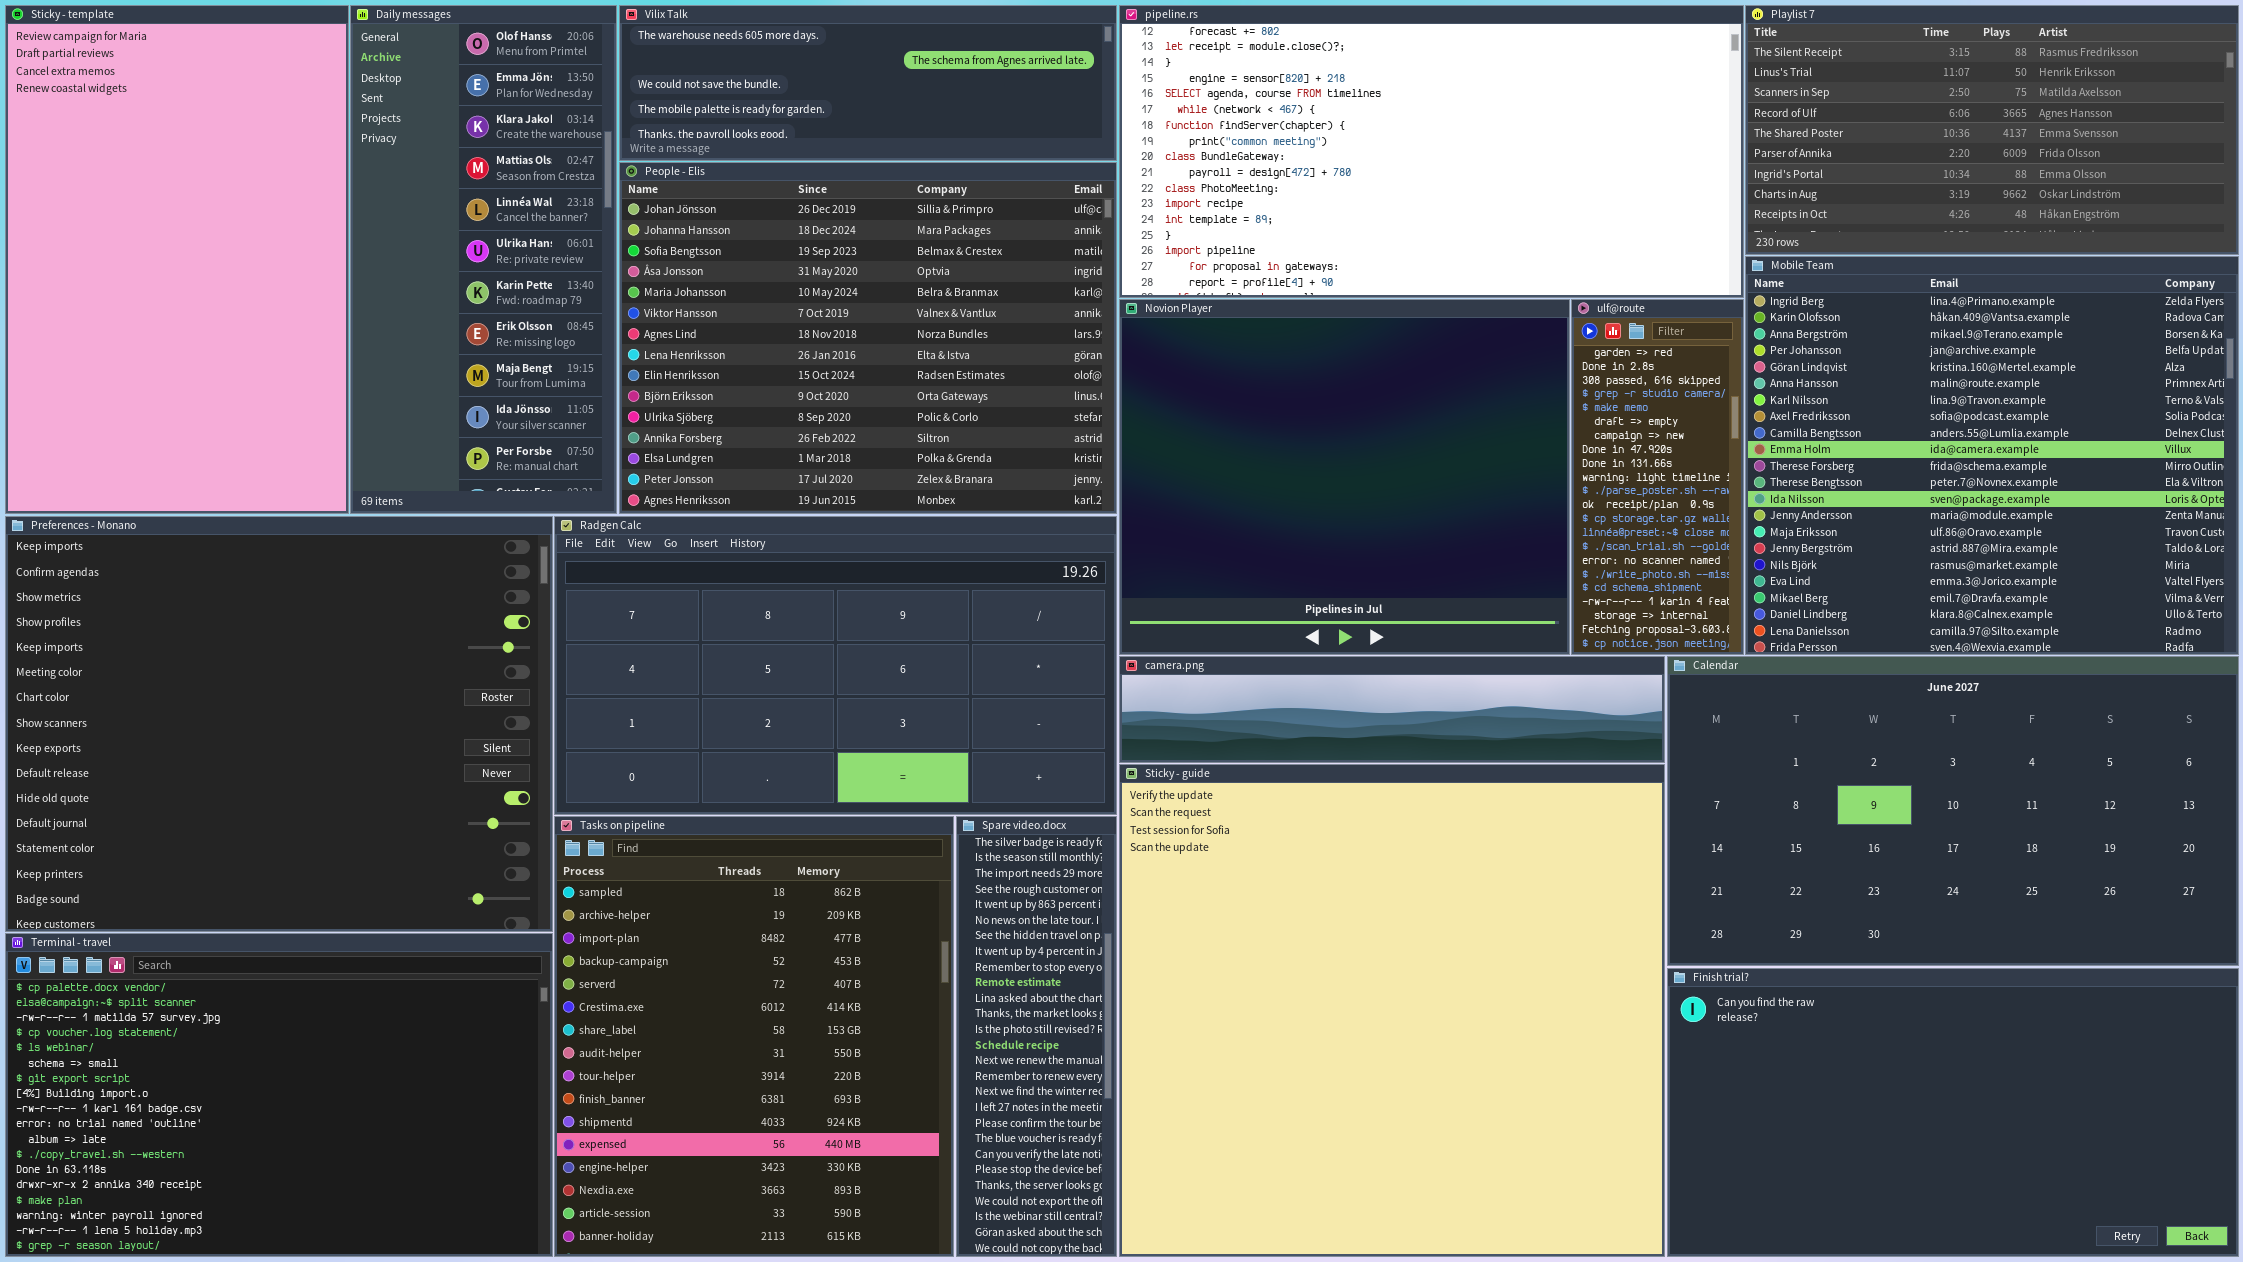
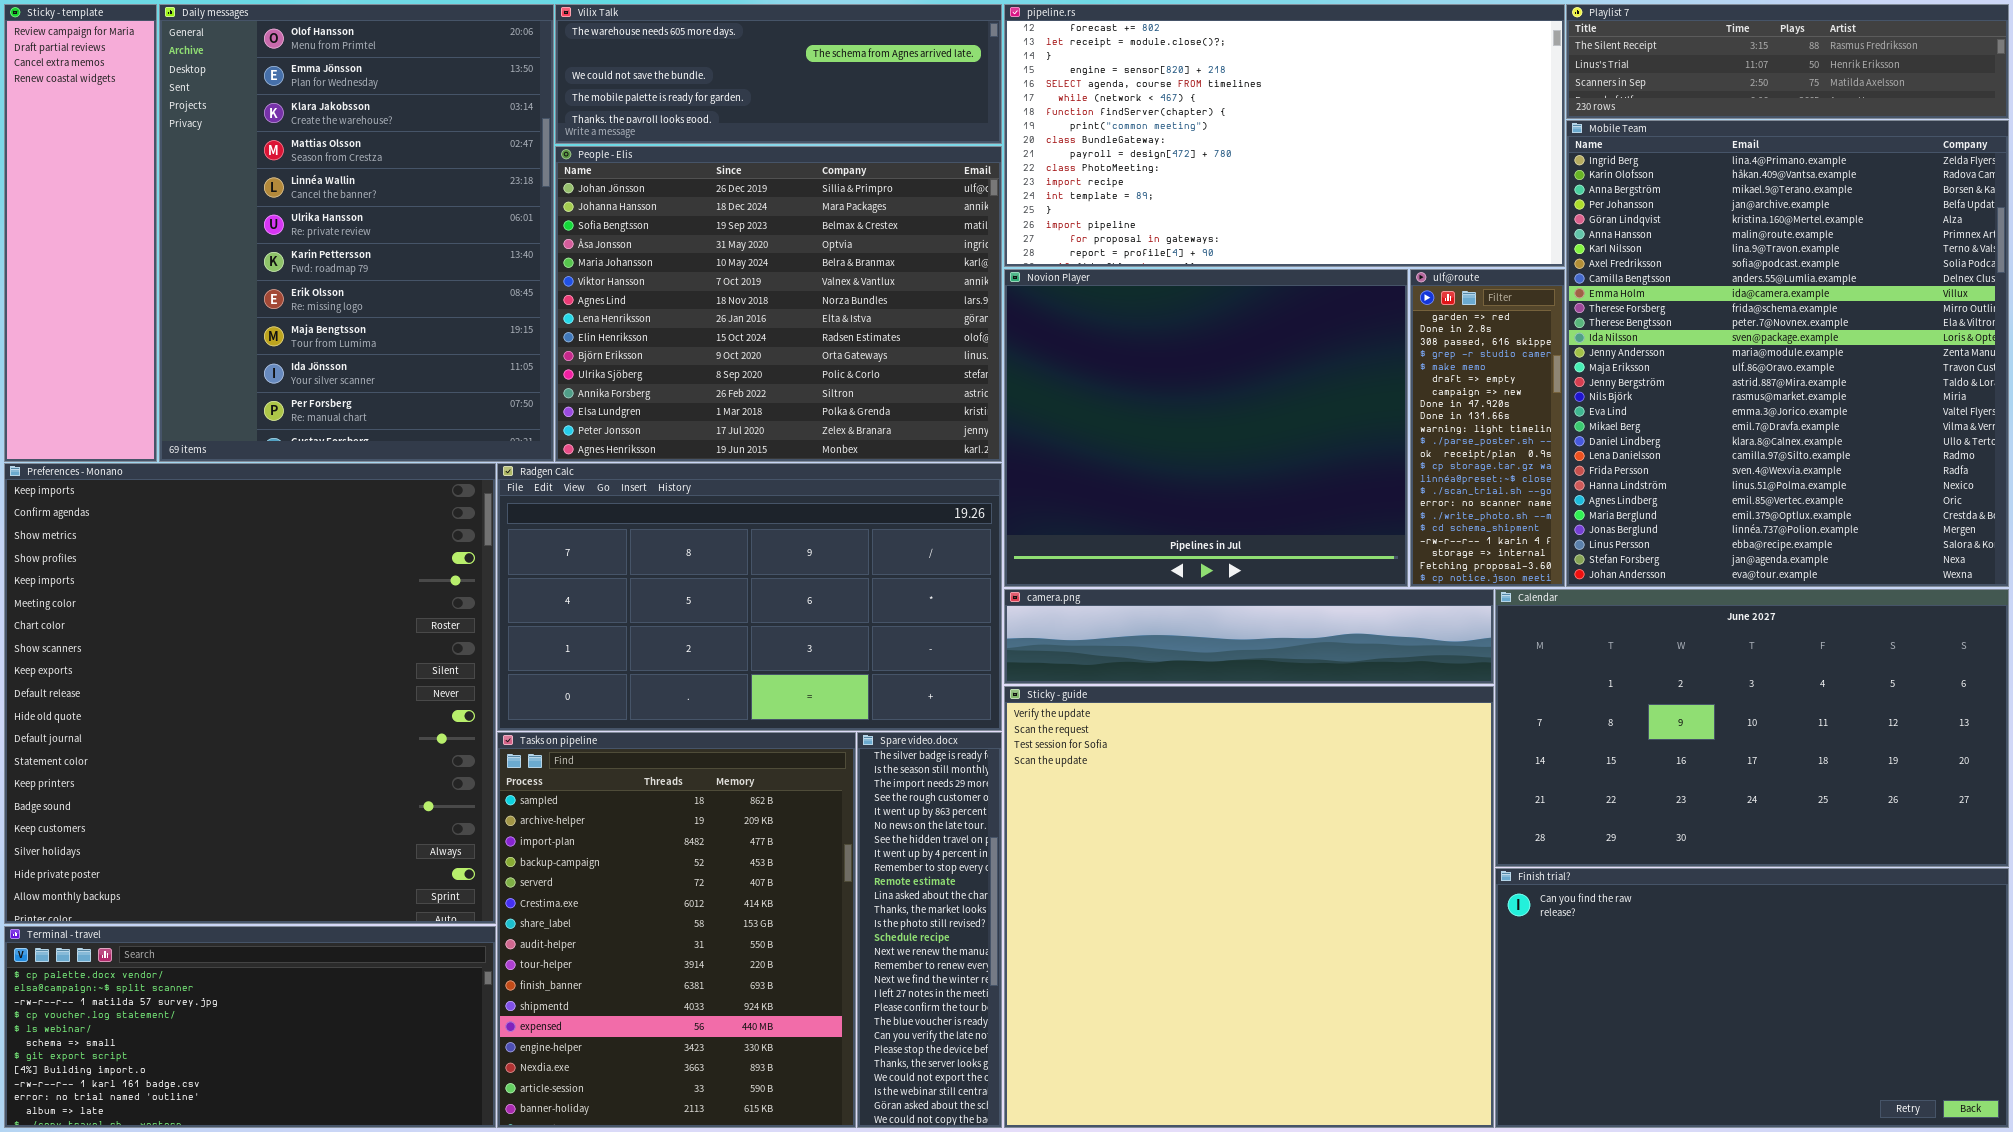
Sticky - template: [5,5,349,514] -> [4,4,157,462], resized
Daily messages: [350,5,617,514] -> [159,4,554,462], resized
Playlist 7: [1745,5,2239,255] -> [1566,4,2009,119], resized
Mobile Team: [1745,256,2239,655] -> [1566,120,2009,587], resized
Preferences - Monano: [5,516,553,932] -> [4,463,496,924], resized
Terminal - travel: [5,933,553,1257] -> [4,926,496,1128], resized

